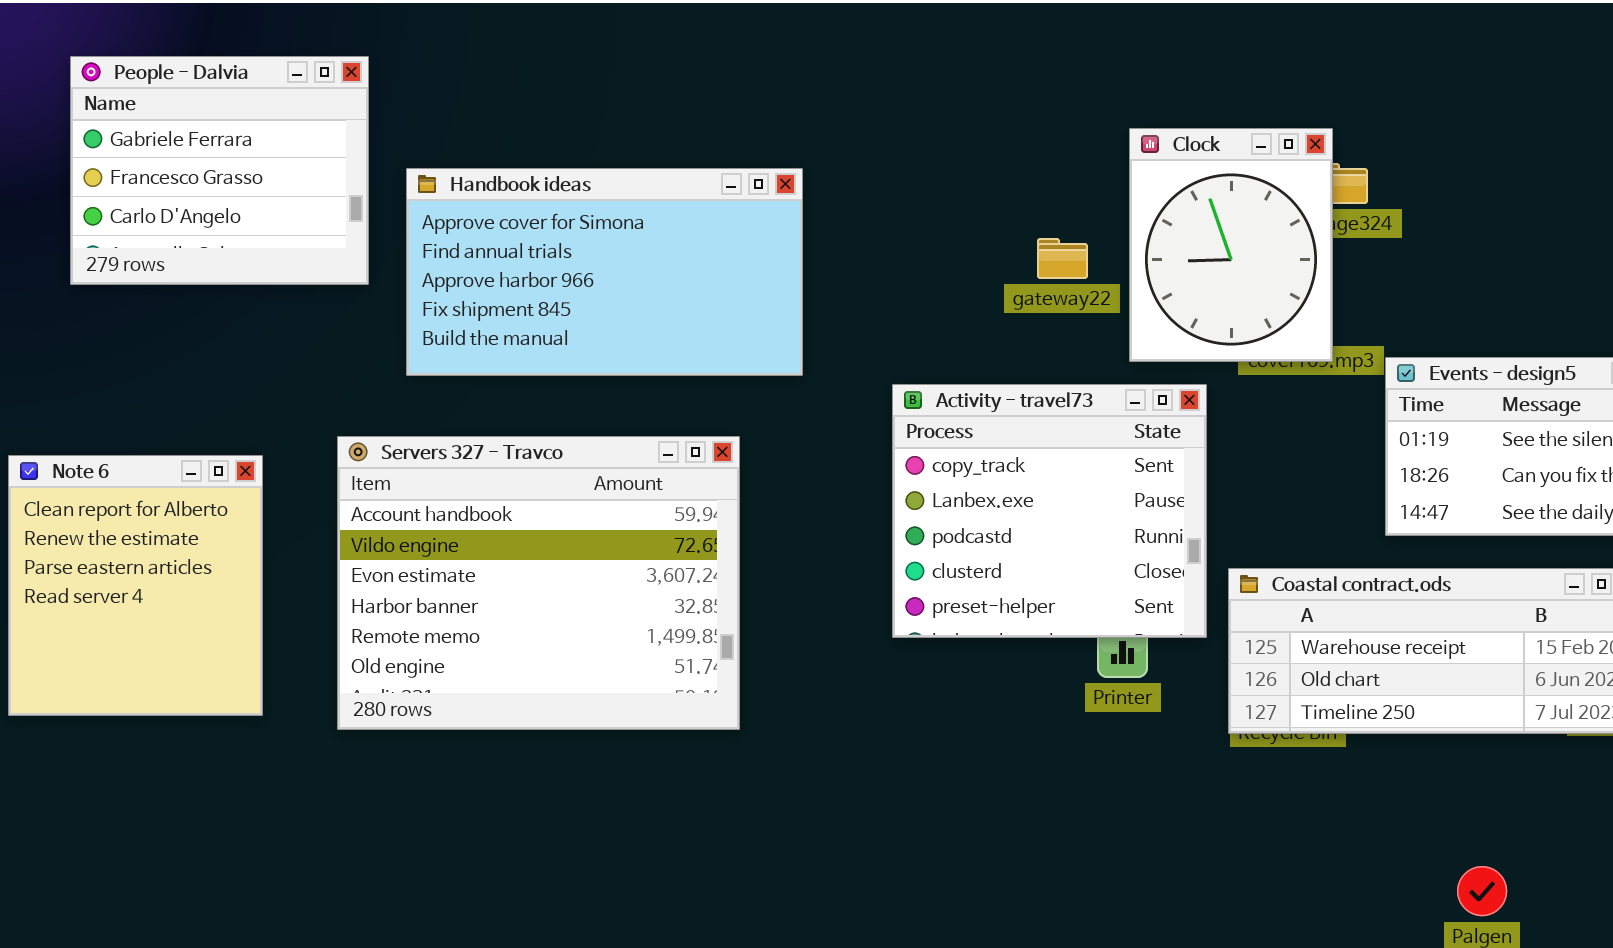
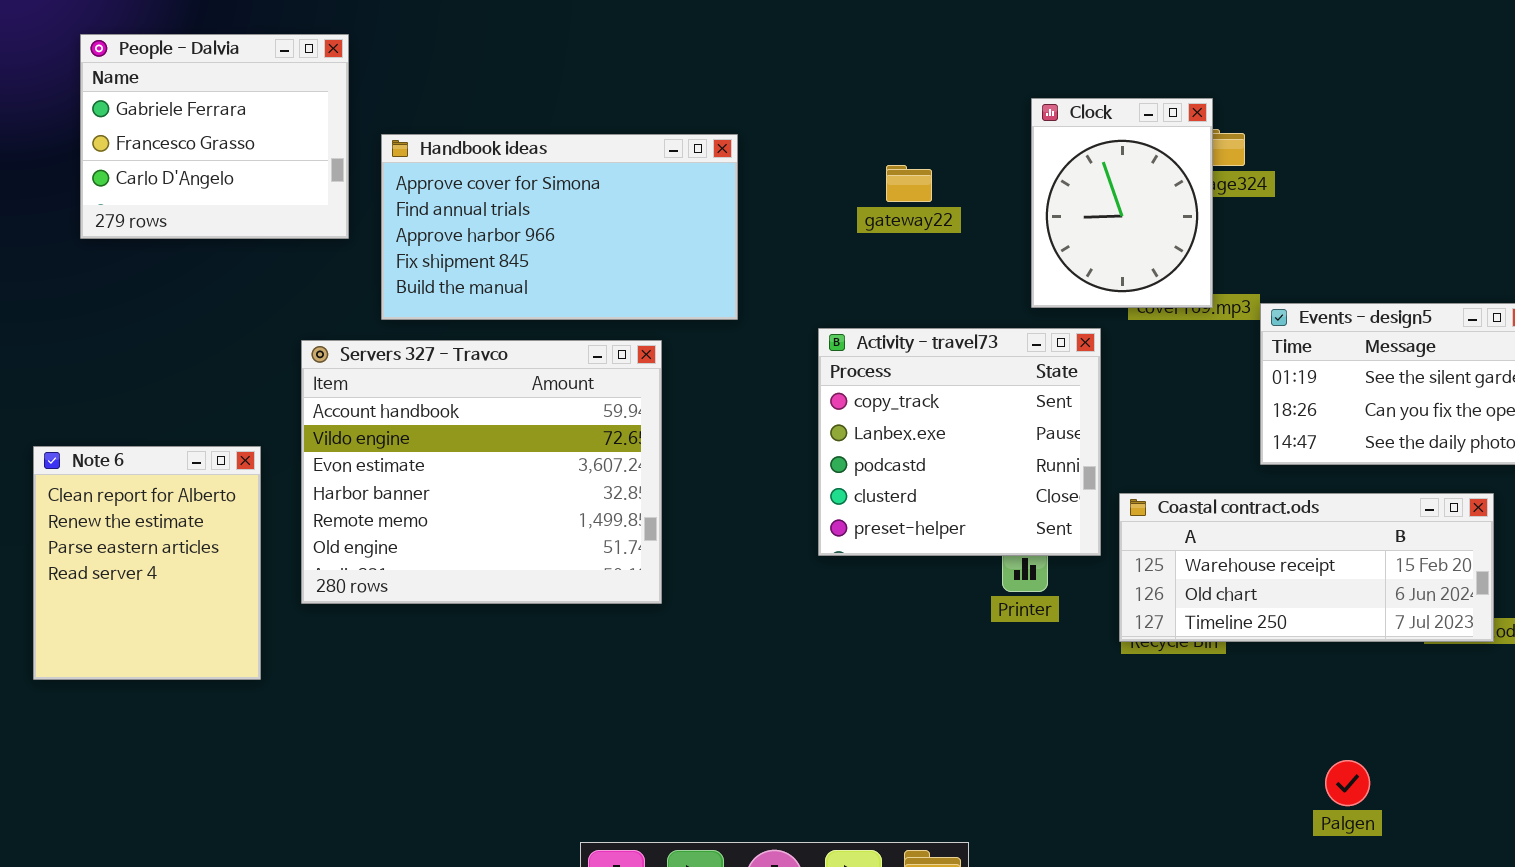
gateway22: [1037,238,1088,279] -> [886,165,932,202], moved
Servers 327 - Travco: [337,436,740,730] -> [301,340,662,604], moved
Note 6: [8,455,263,716] -> [33,446,261,680], moved

